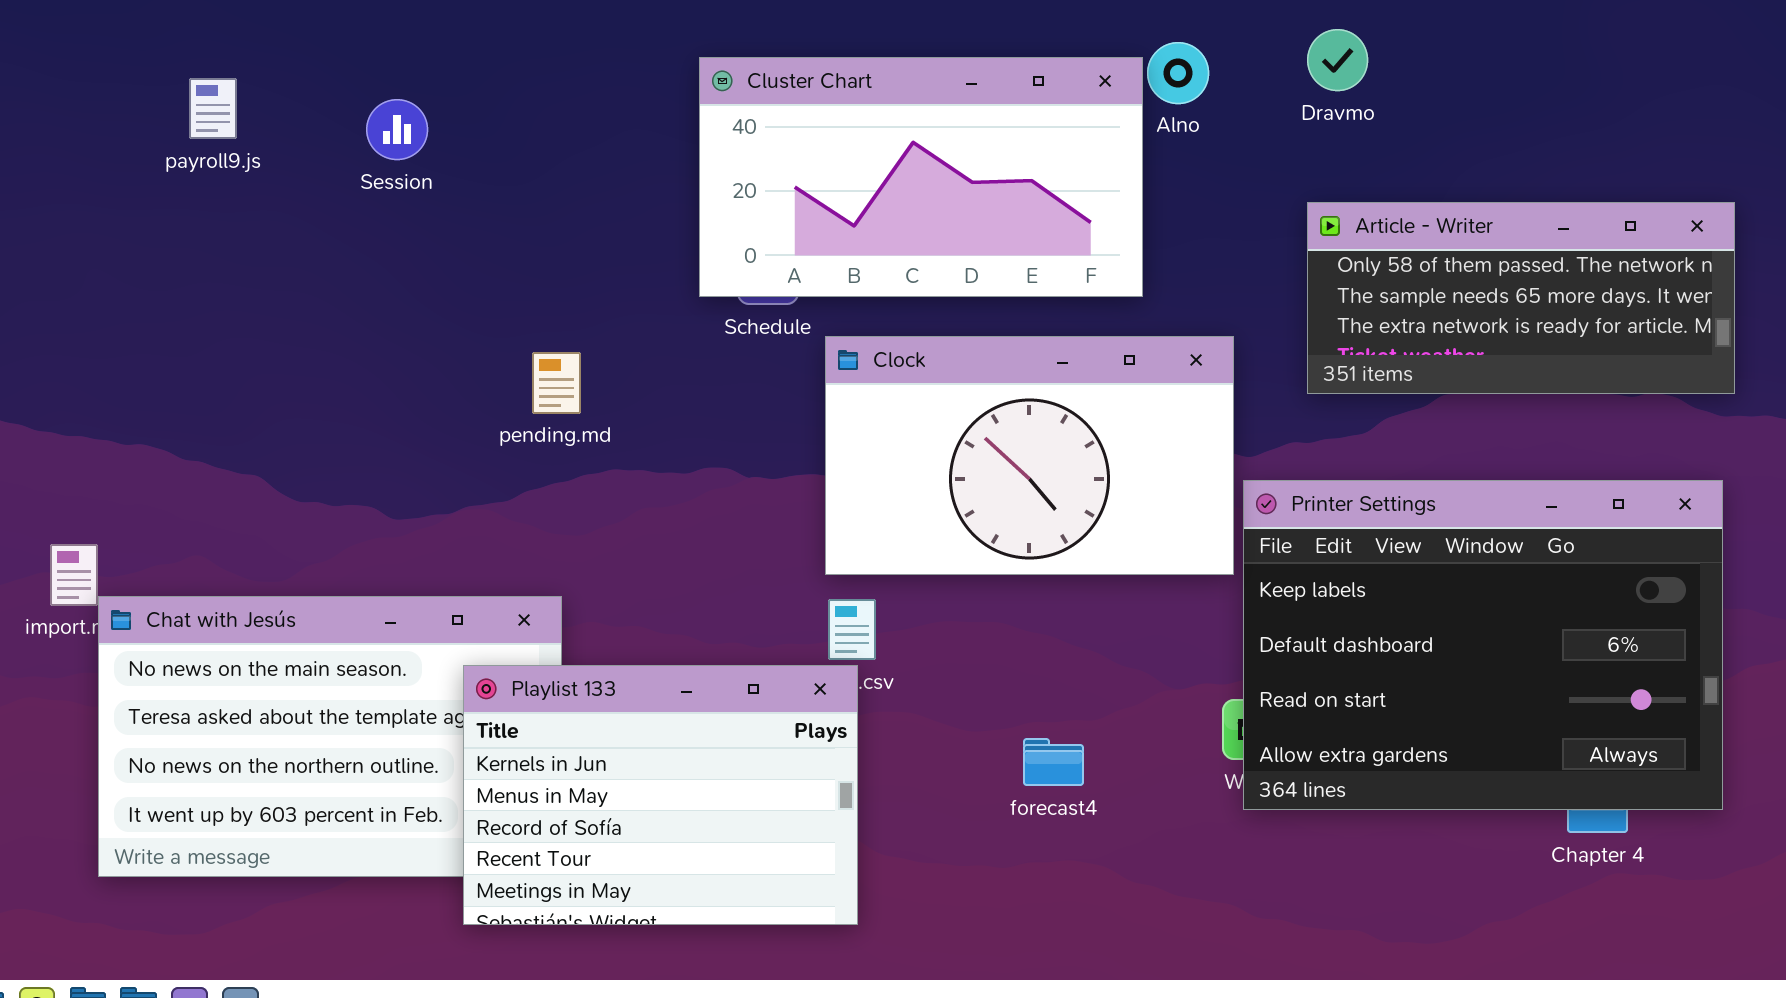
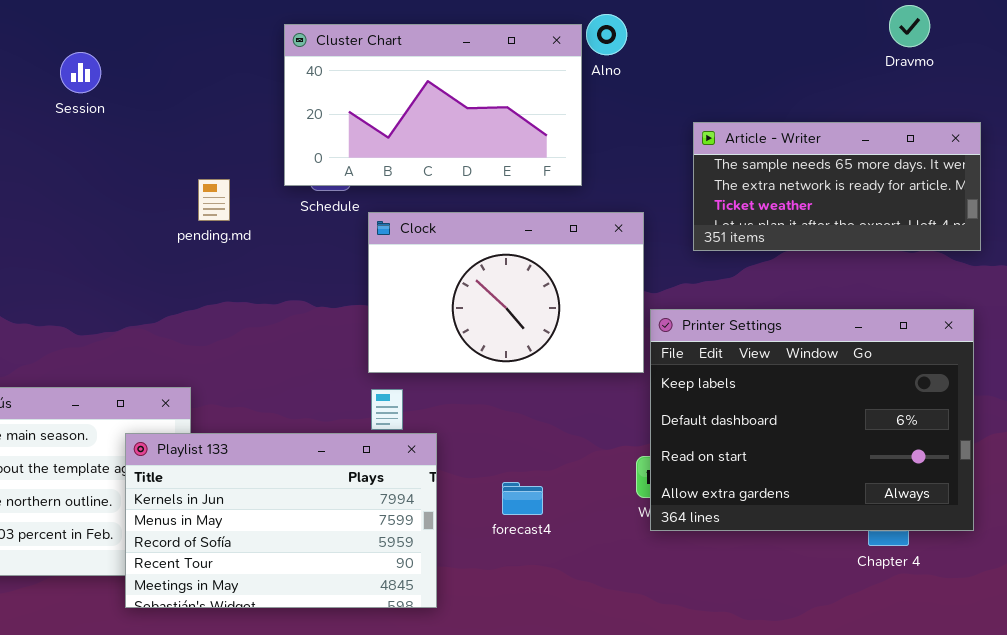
Dravmo: [1307,29,1368,91] -> [889,5,930,47], moved
Article - Writer: [1307,202,1735,394] -> [693,122,981,251], scrolled down 1 row
pending.md: [532,352,581,414] -> [198,179,230,221], moved
Playlist 133: [463,665,858,925] -> [125,433,437,608], resized

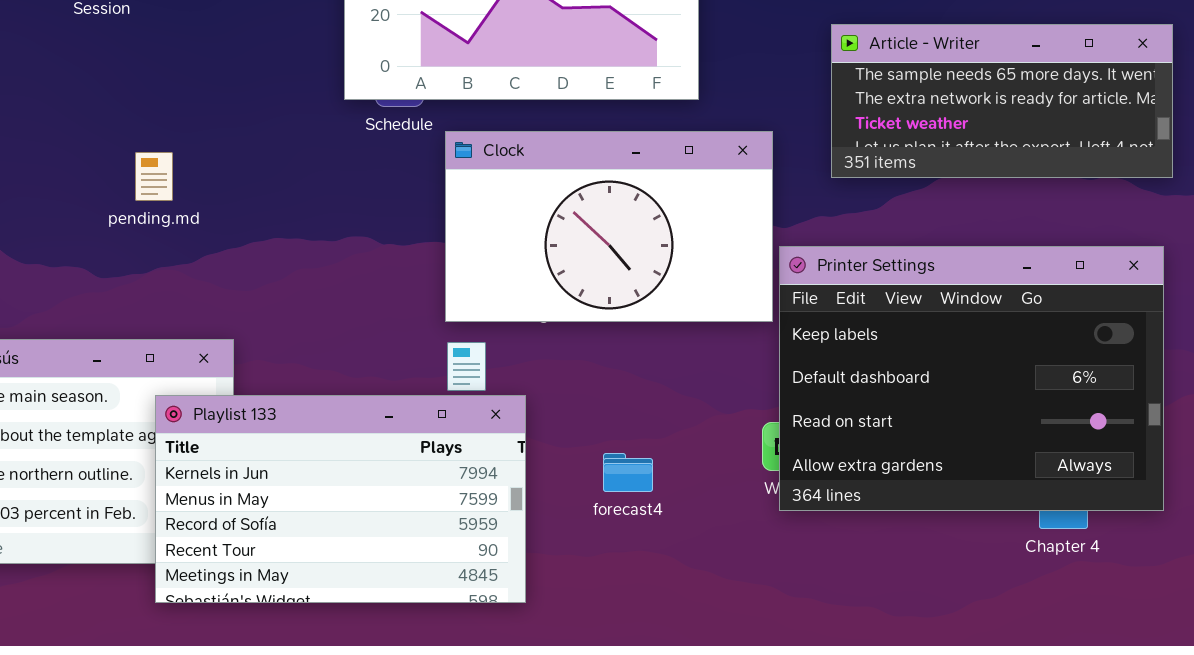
pending.md: [198,179,230,221] -> [135,152,173,201], moved

